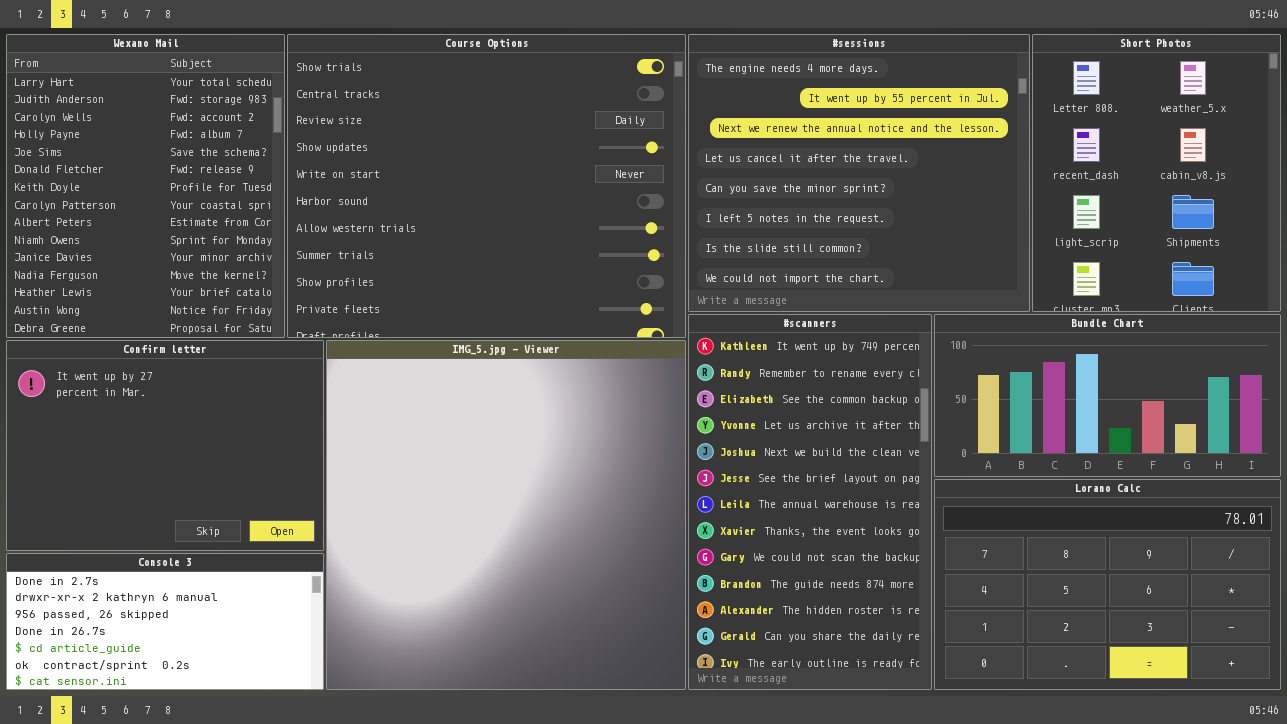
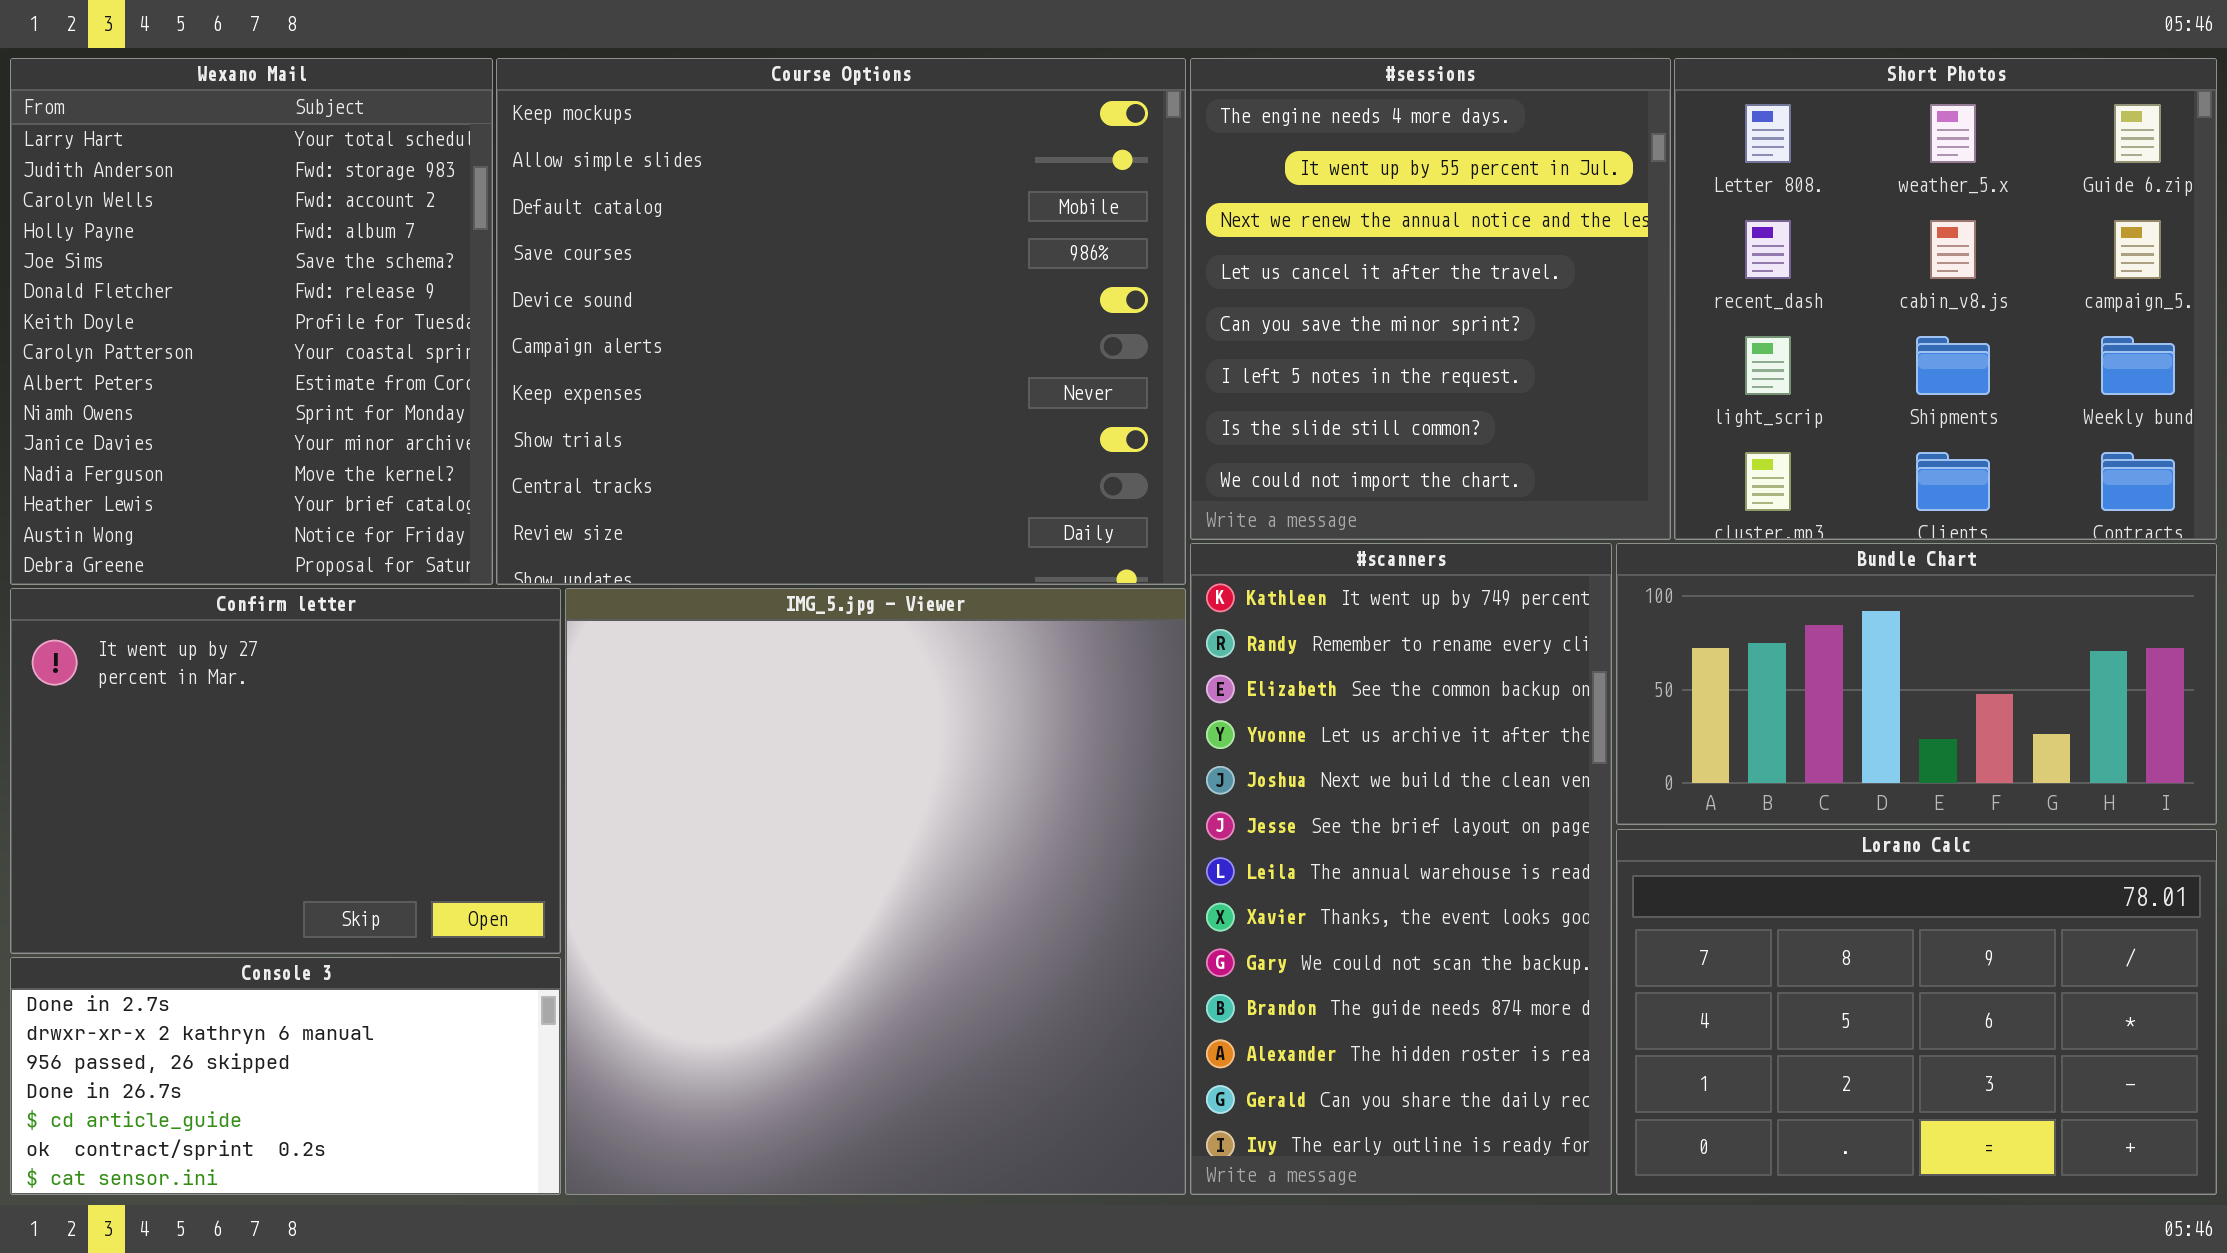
Course Options: [287,34,686,338] -> [496,58,1186,585], scrolled up 7 rows
#sessions: [688,34,1030,312] -> [1190,58,1671,540], resized
Short Photos: [1032,34,1281,312] -> [1674,58,2217,540], resized

